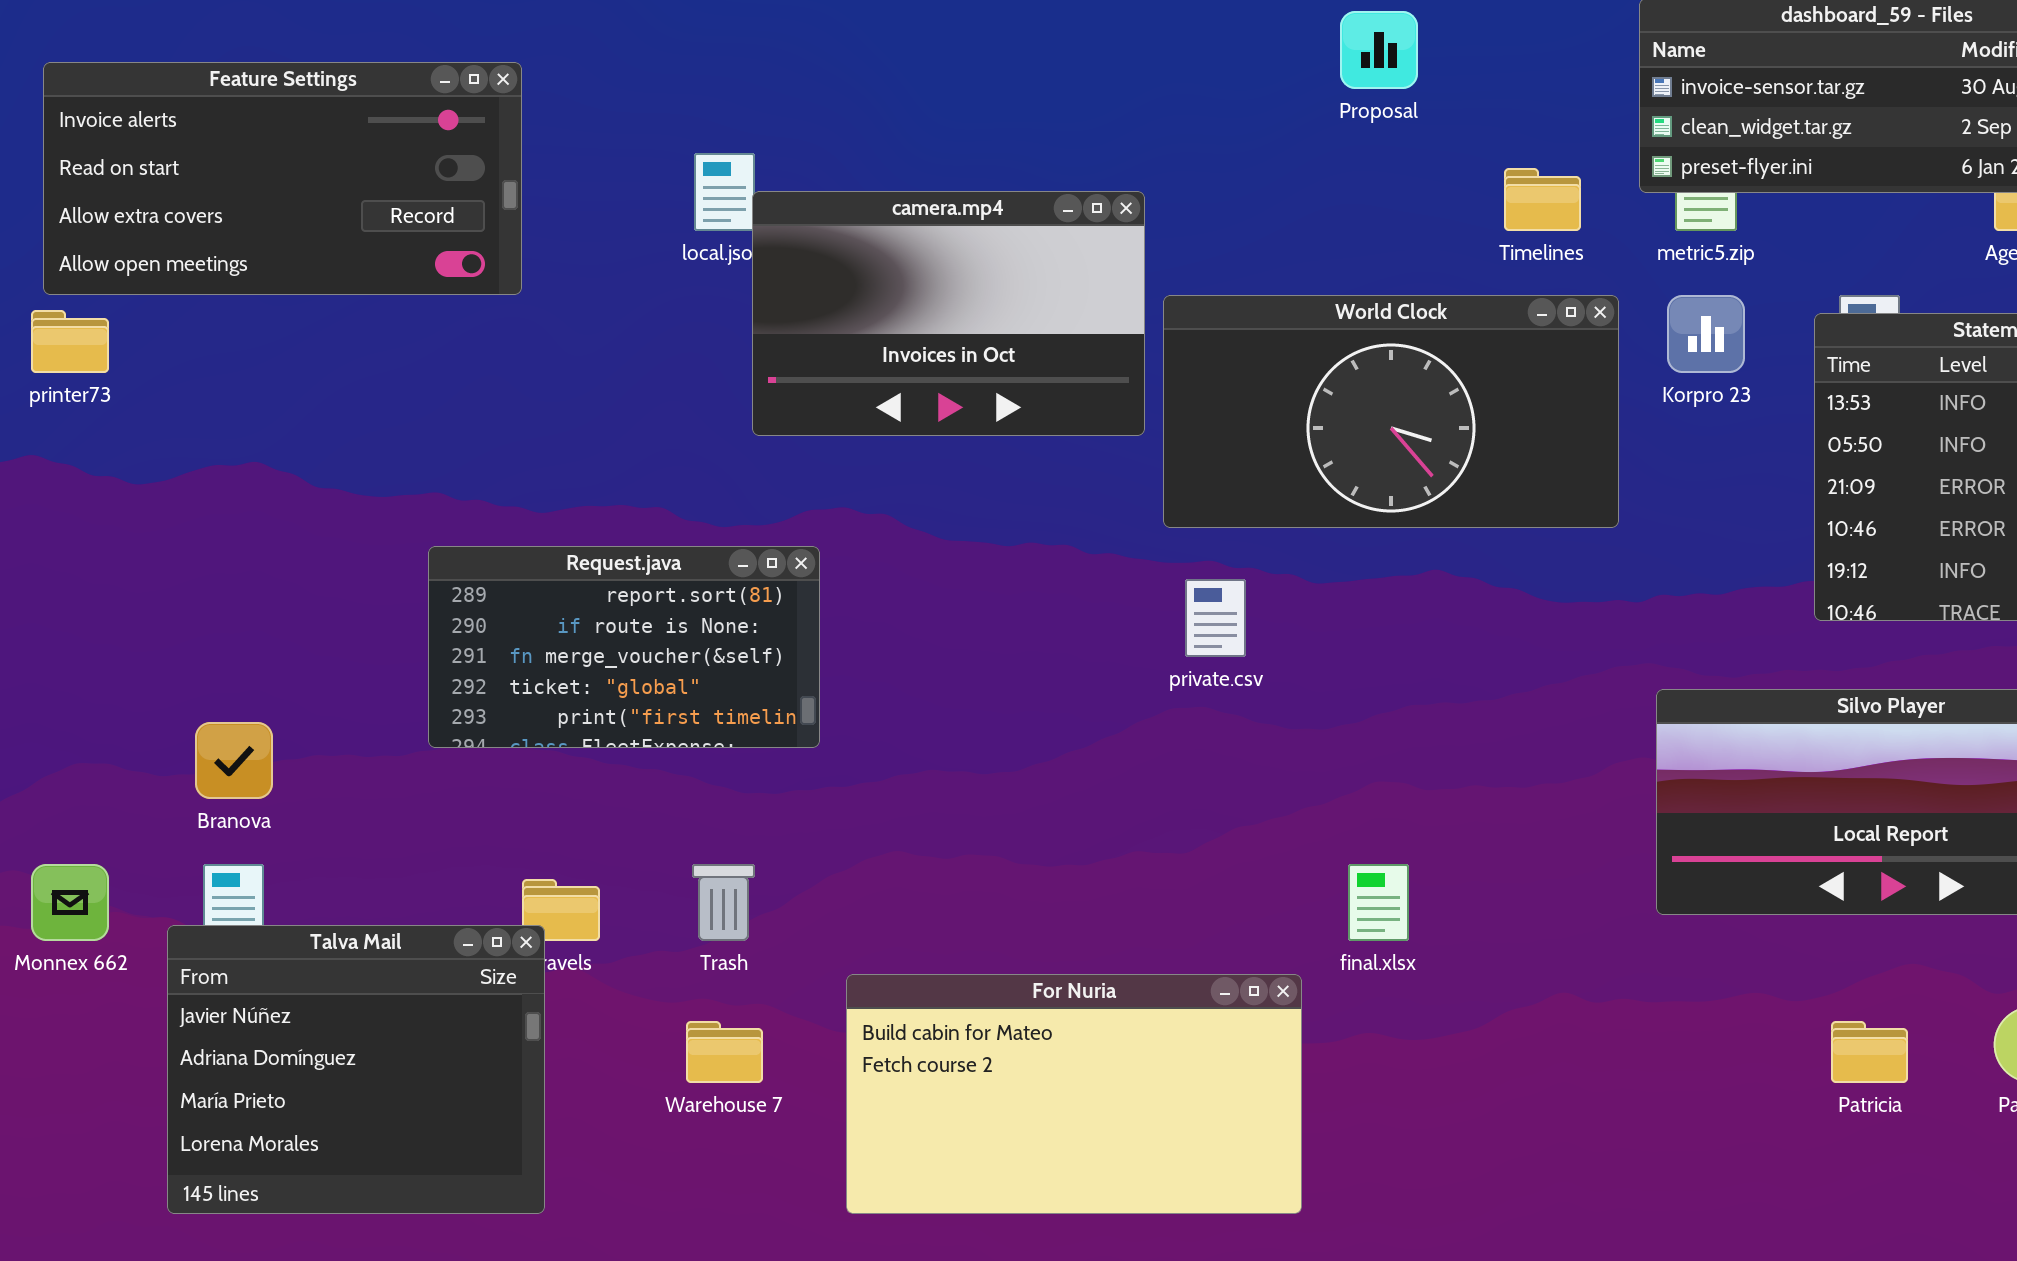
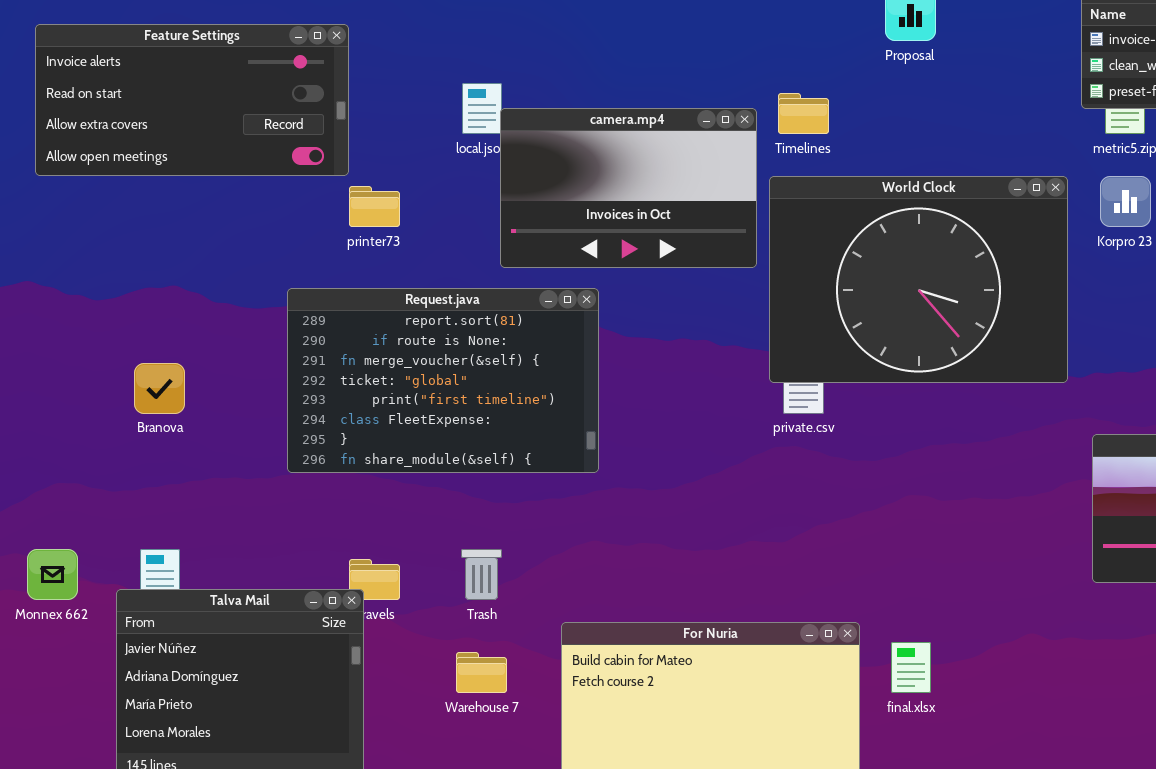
Timelines: [1504,168,1581,231] -> [778,93,829,134], moved
World Clock: [1163,295,1619,528] -> [769,176,1068,383], resized
printer73: [31,310,109,373] -> [349,186,400,227], moved
Request.java: [428,546,820,748] -> [287,288,599,473], resized
Branova: [195,722,273,799] -> [134,363,185,414], moved
final.xlsx: [1348,864,1409,941] -> [891,642,931,693], moved

